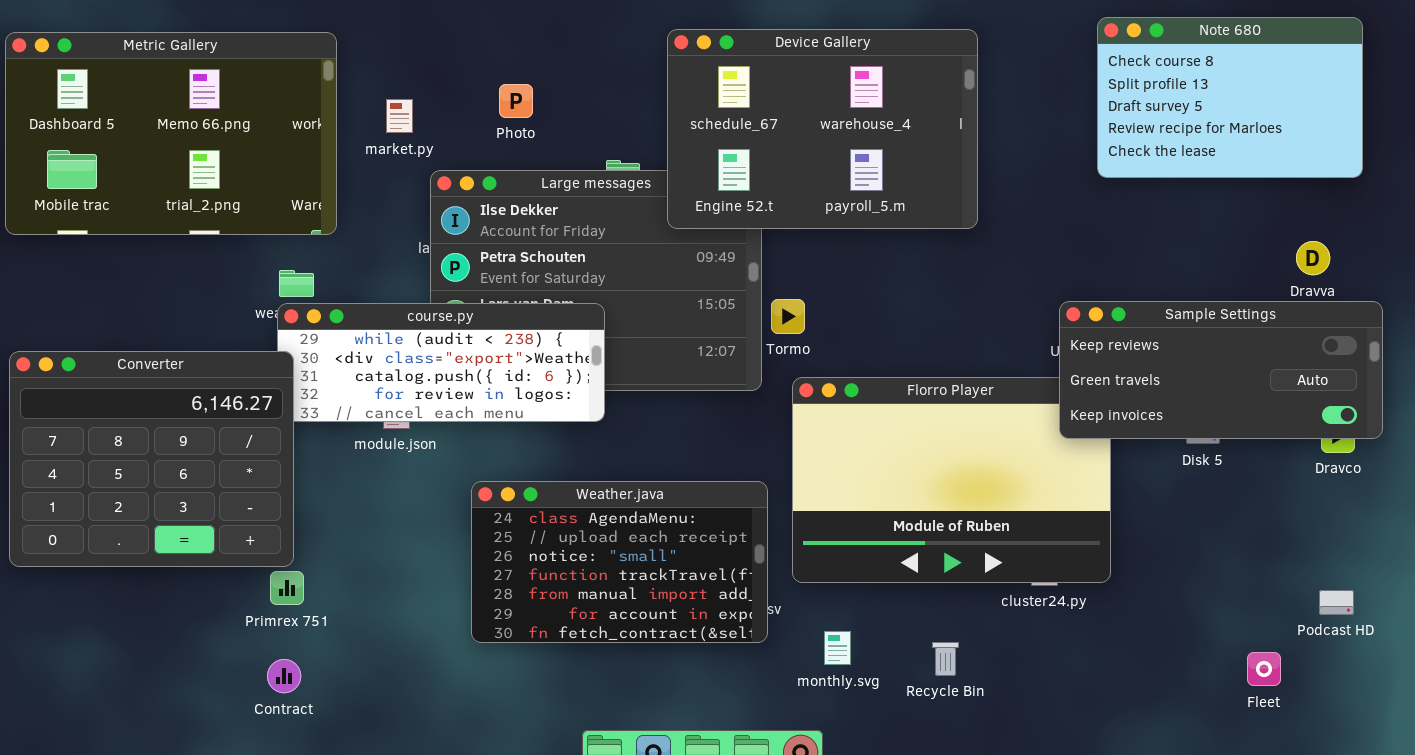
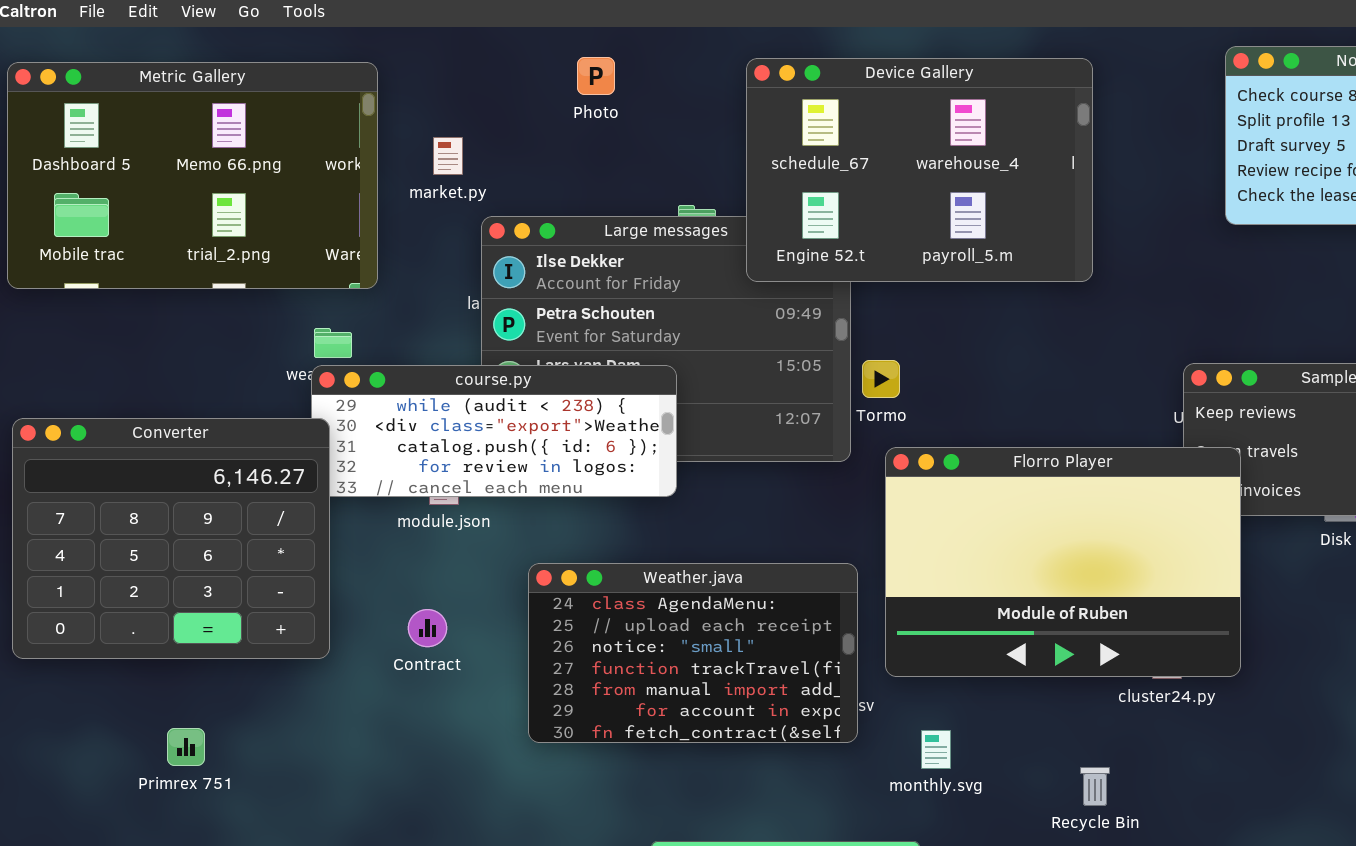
Photo: [499,84,533,118] -> [577,57,615,95], moved
Florro Player: [792,377,1111,583] -> [885,447,1241,677], raised
Primrex 751: [270,571,304,605] -> [167,728,205,766], moved
Recycle Bin: [932,642,959,676] -> [1080,767,1110,806], moved
Contract: [267,659,301,693] -> [408,609,447,647], moved

